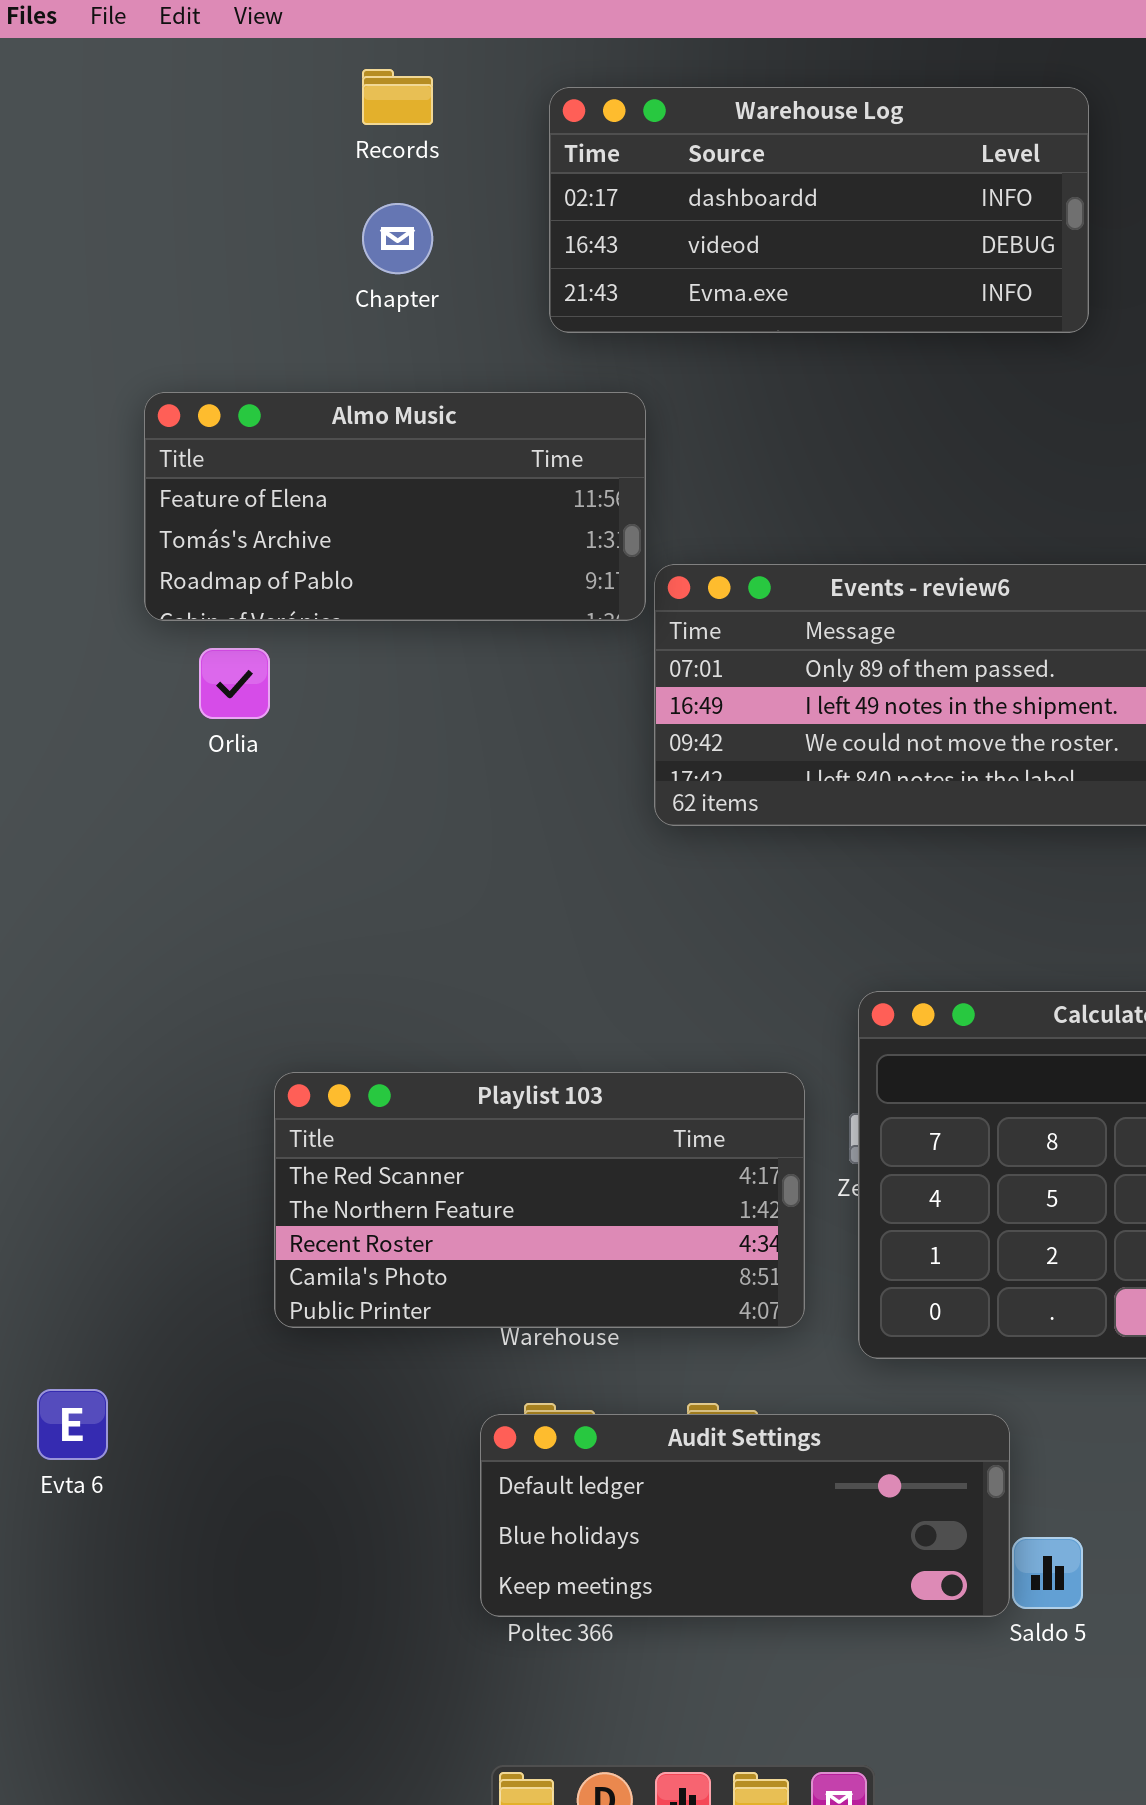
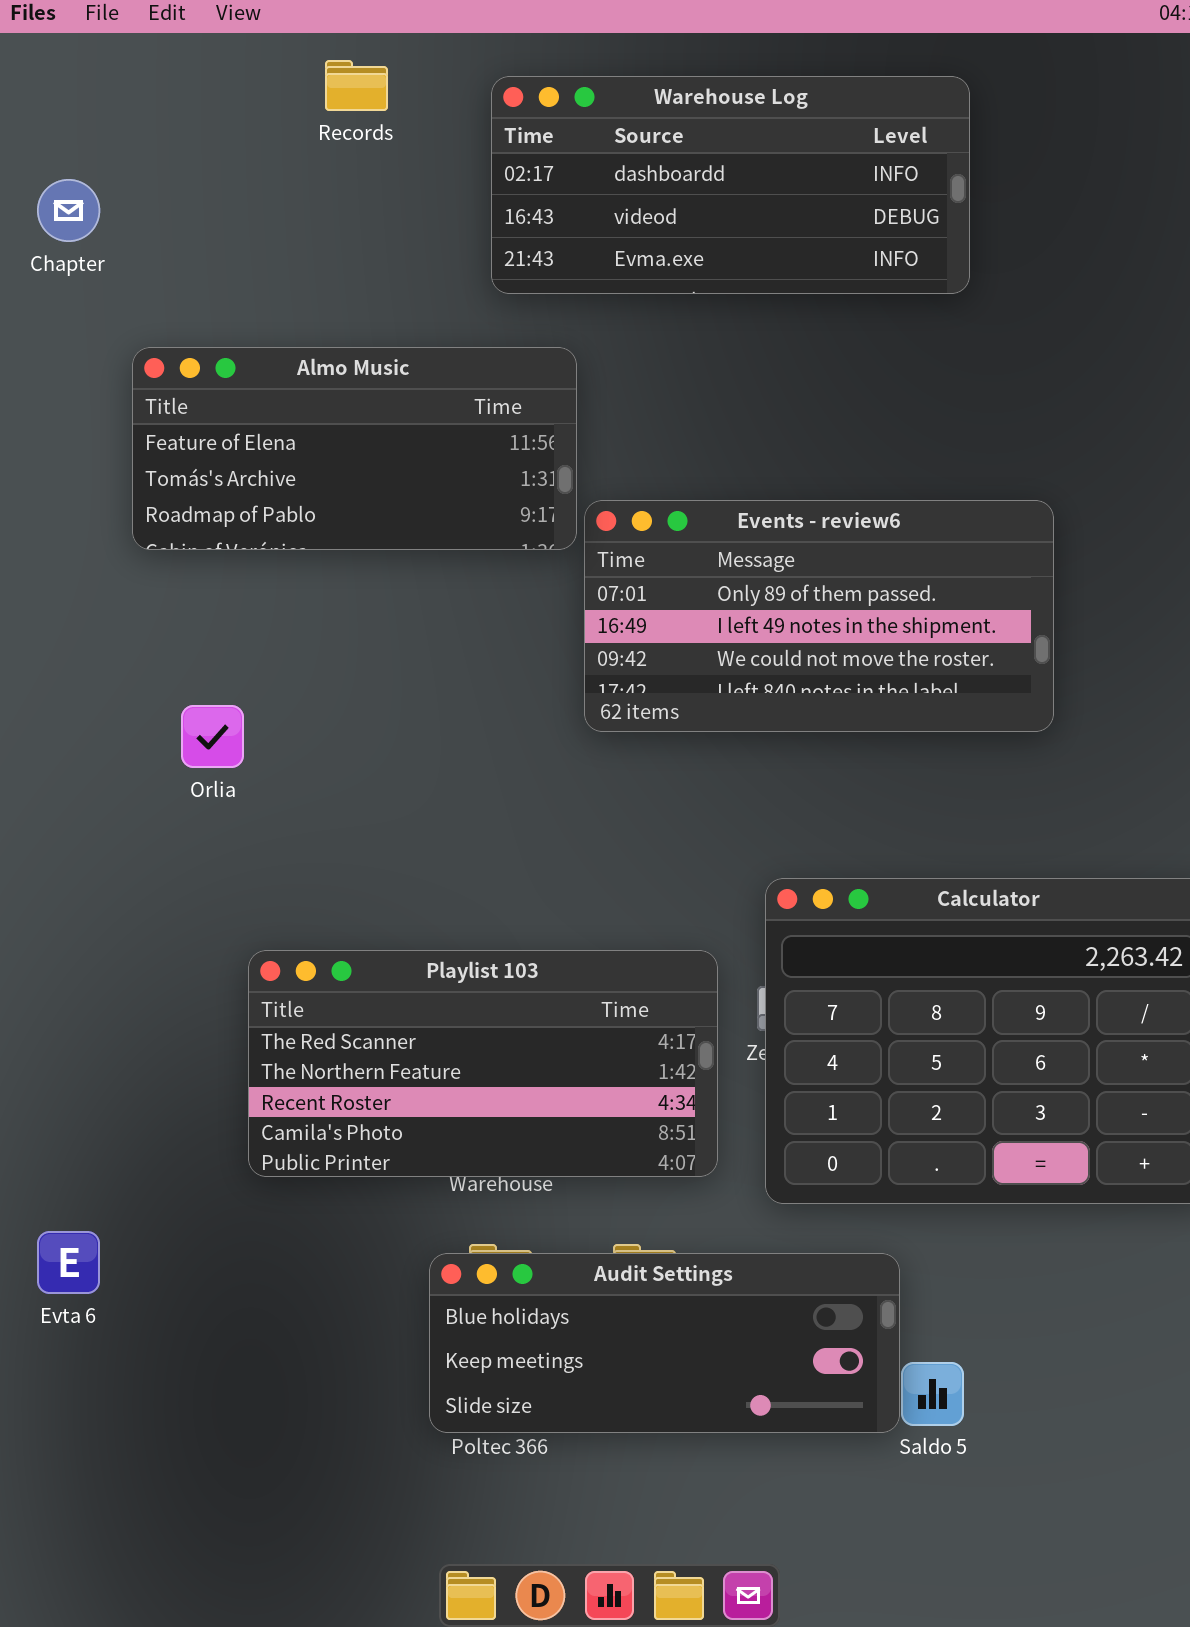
Chapter: [362,203,433,274] -> [37,179,100,242], moved
Orlia: [199,648,270,719] -> [181,705,244,768], moved
Audit Settings: [480,1414,1010,1617] -> [429,1253,900,1433], scrolled down 1 row

